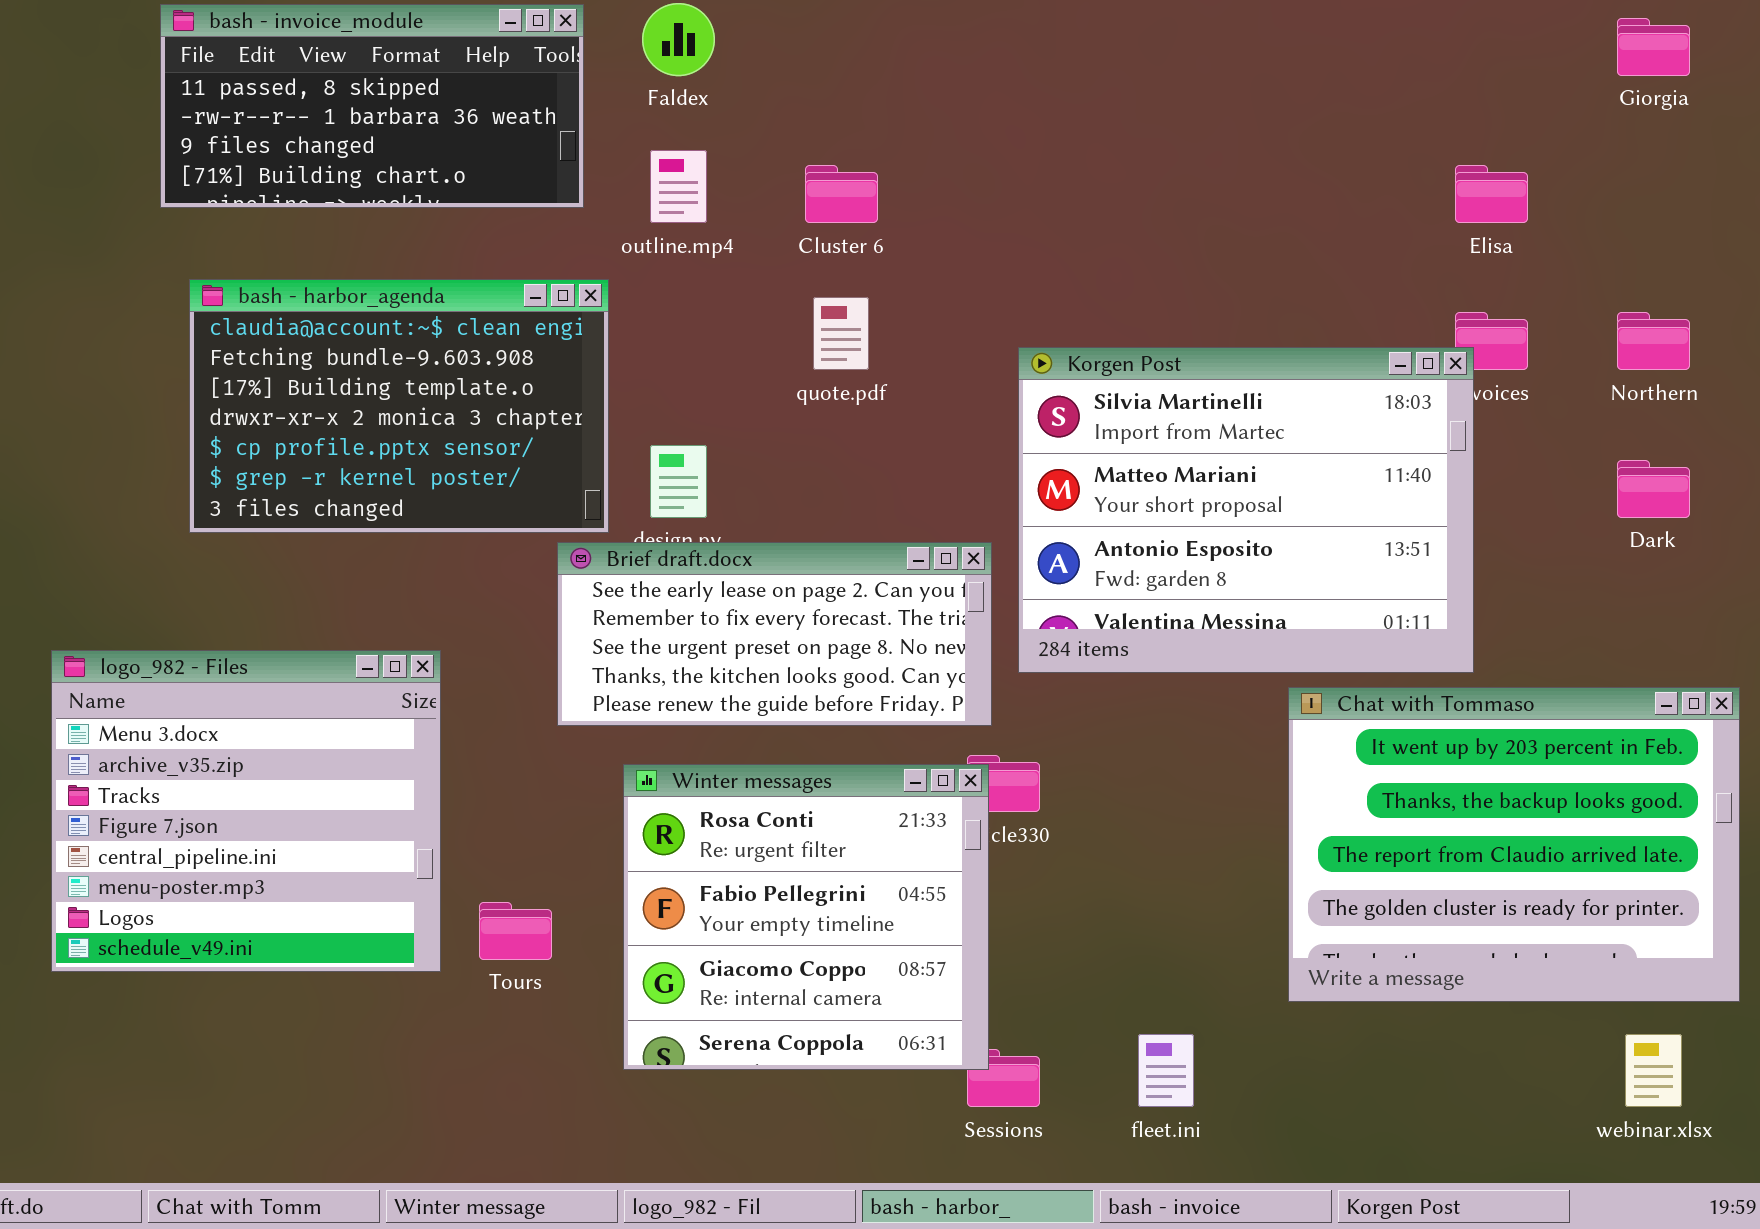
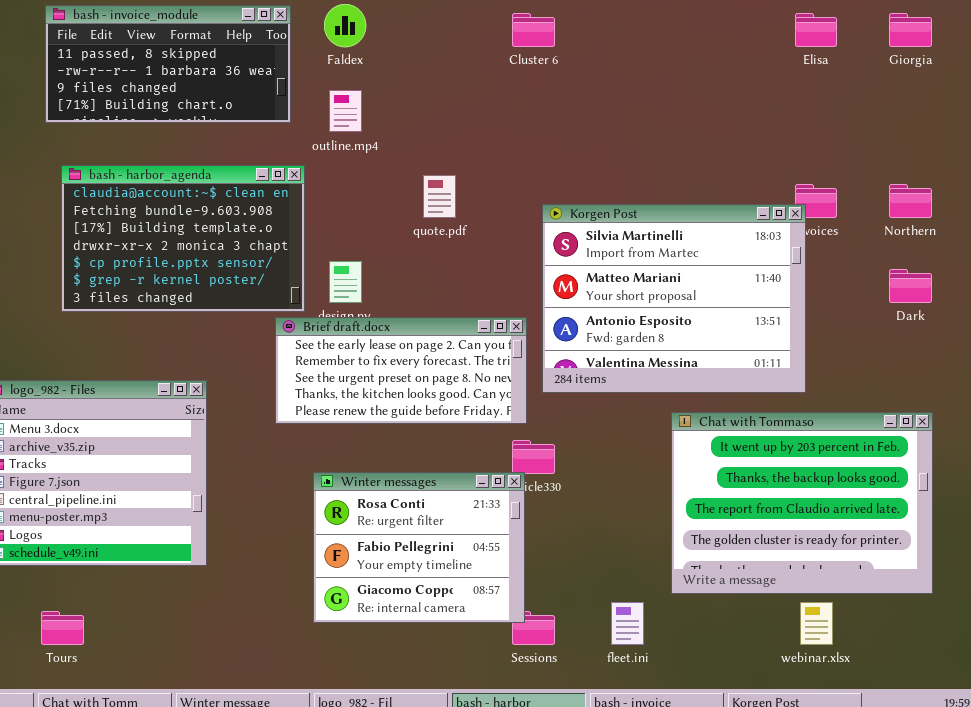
Cluster 6: [805,165,878,223] -> [512,13,555,47], moved
Elisa: [1455,165,1528,223] -> [795,13,837,47], moved
Chat with Tommaso: [1288,687,1740,1002] -> [671,412,933,594], moved
Winter messages: [623,764,989,1070] -> [313,472,525,623], resized
Tours: [479,902,552,960] -> [41,611,84,645], moved
webinar.xlsx: [1625,1034,1682,1107] -> [800,602,833,645], moved

